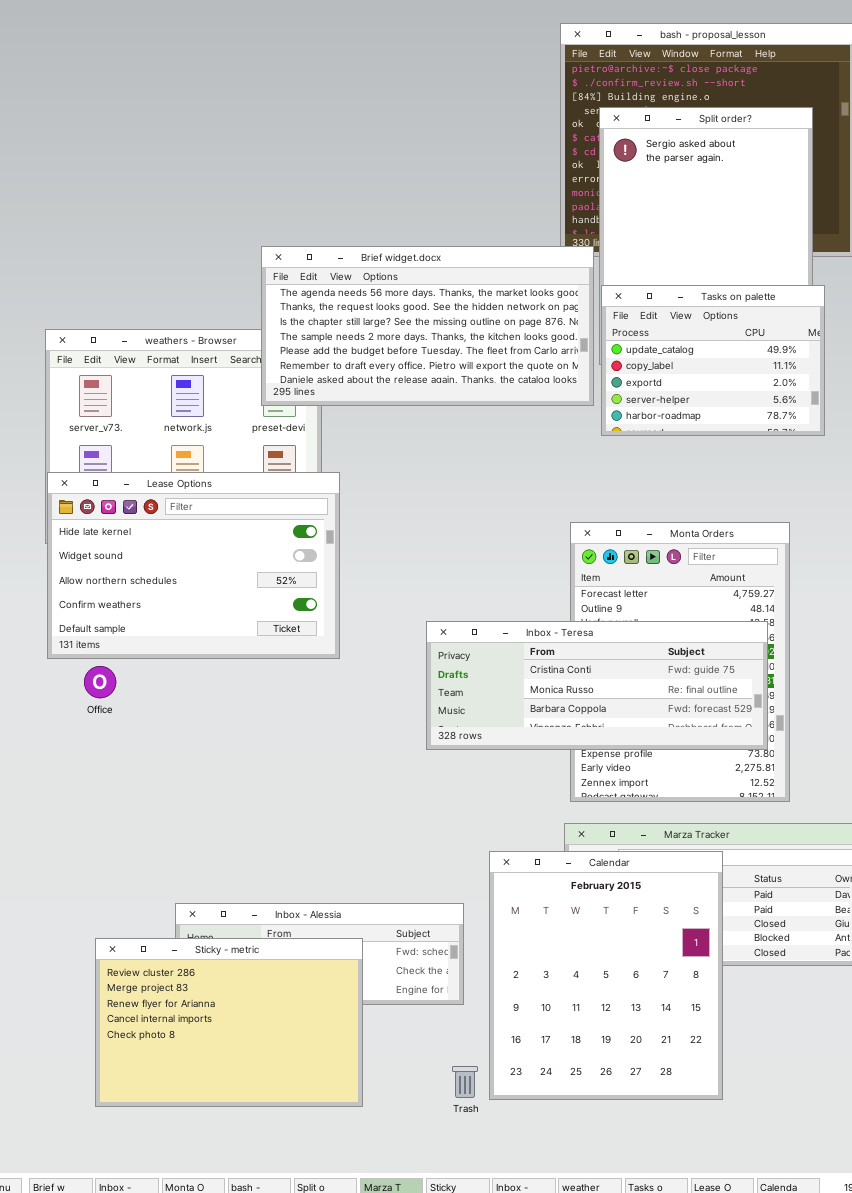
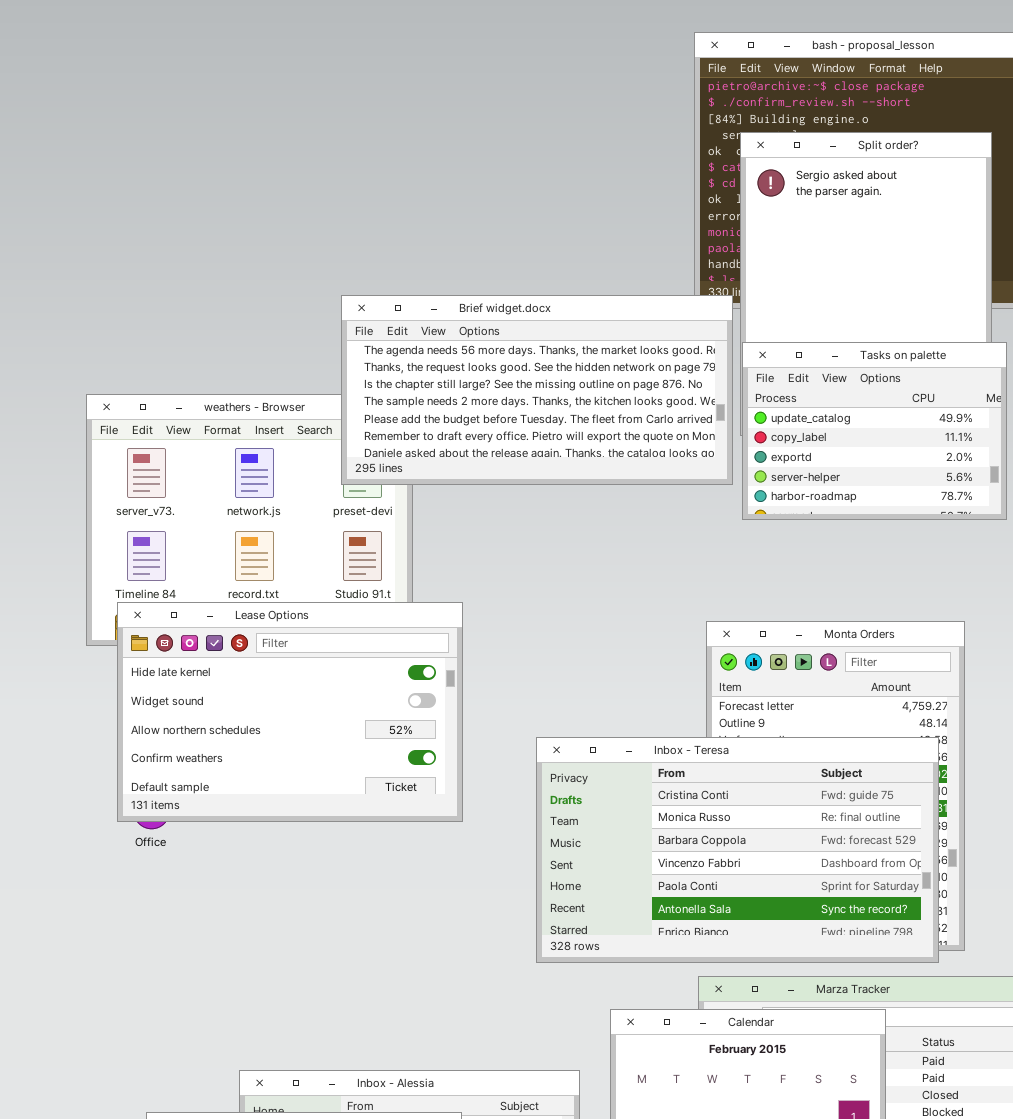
Lease Options: [47,472,340,659] -> [117,602,463,822], moved
Inbox - Teresa: [426,621,768,750] -> [536,737,939,963], resized

